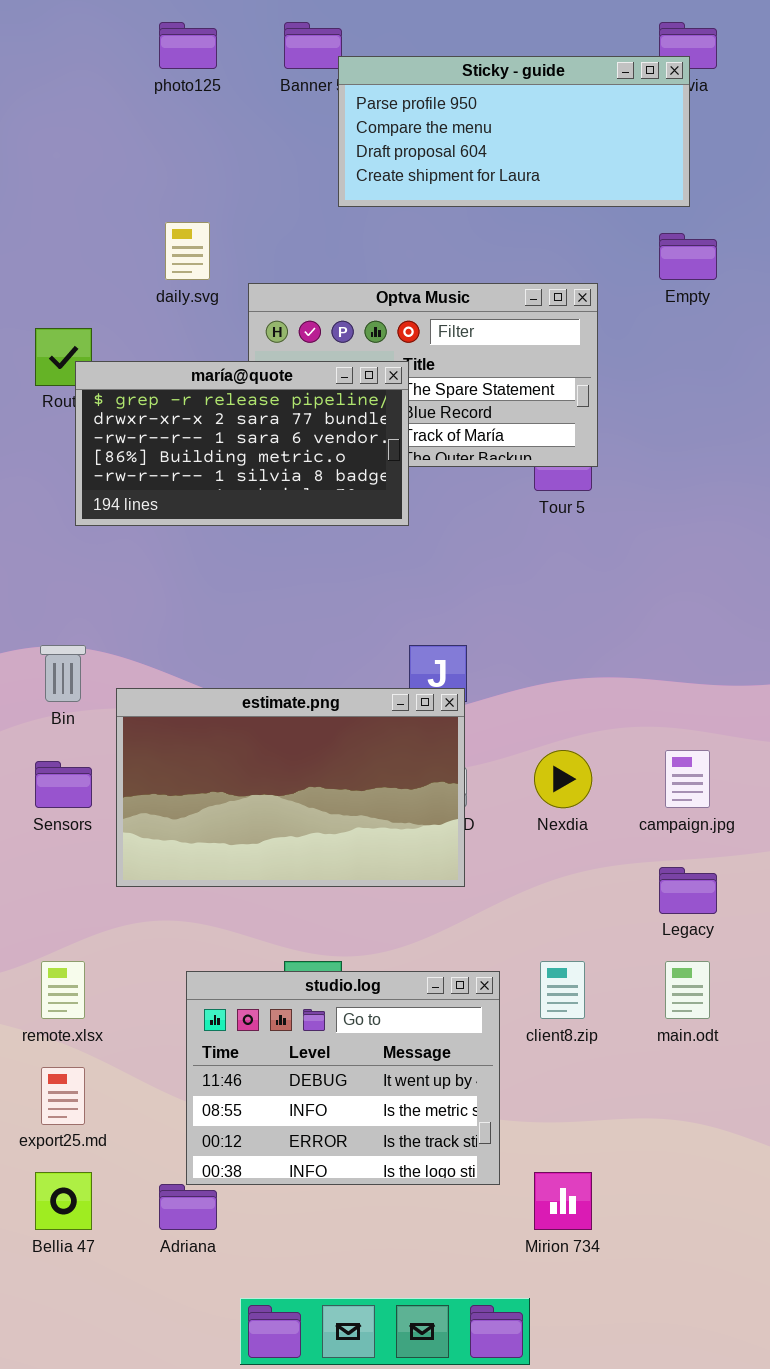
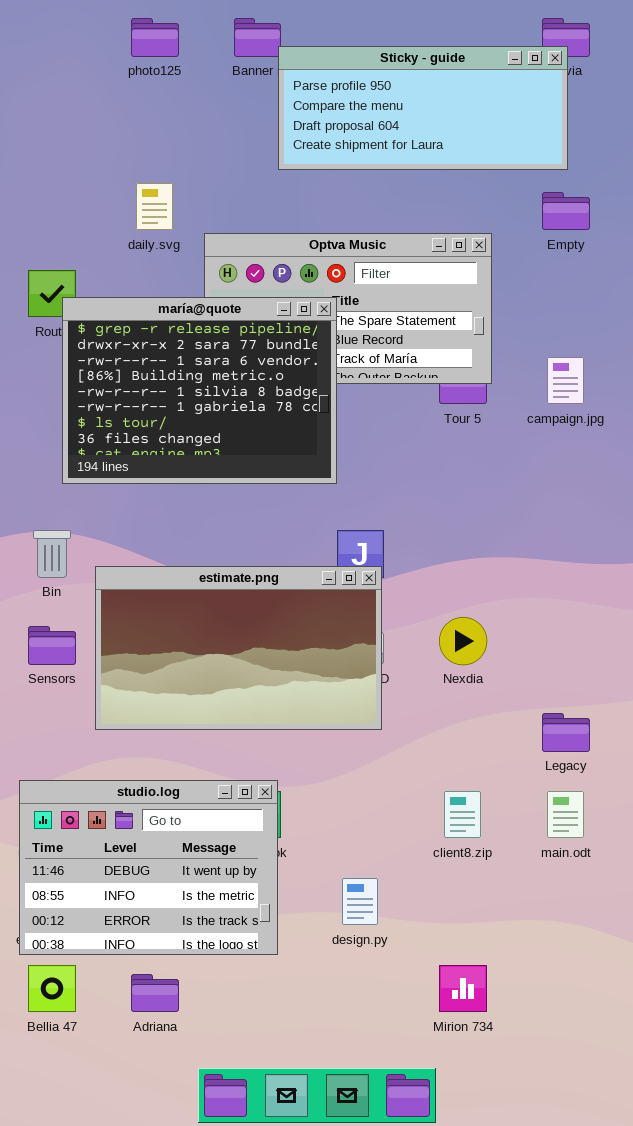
maría@quote: [75,361,409,526] -> [62,297,337,484], resized
campaign.jpg: [665,750,710,808] -> [547,357,584,404], moved
studio.log: [186,971,500,1185] -> [19,780,278,955], moved

